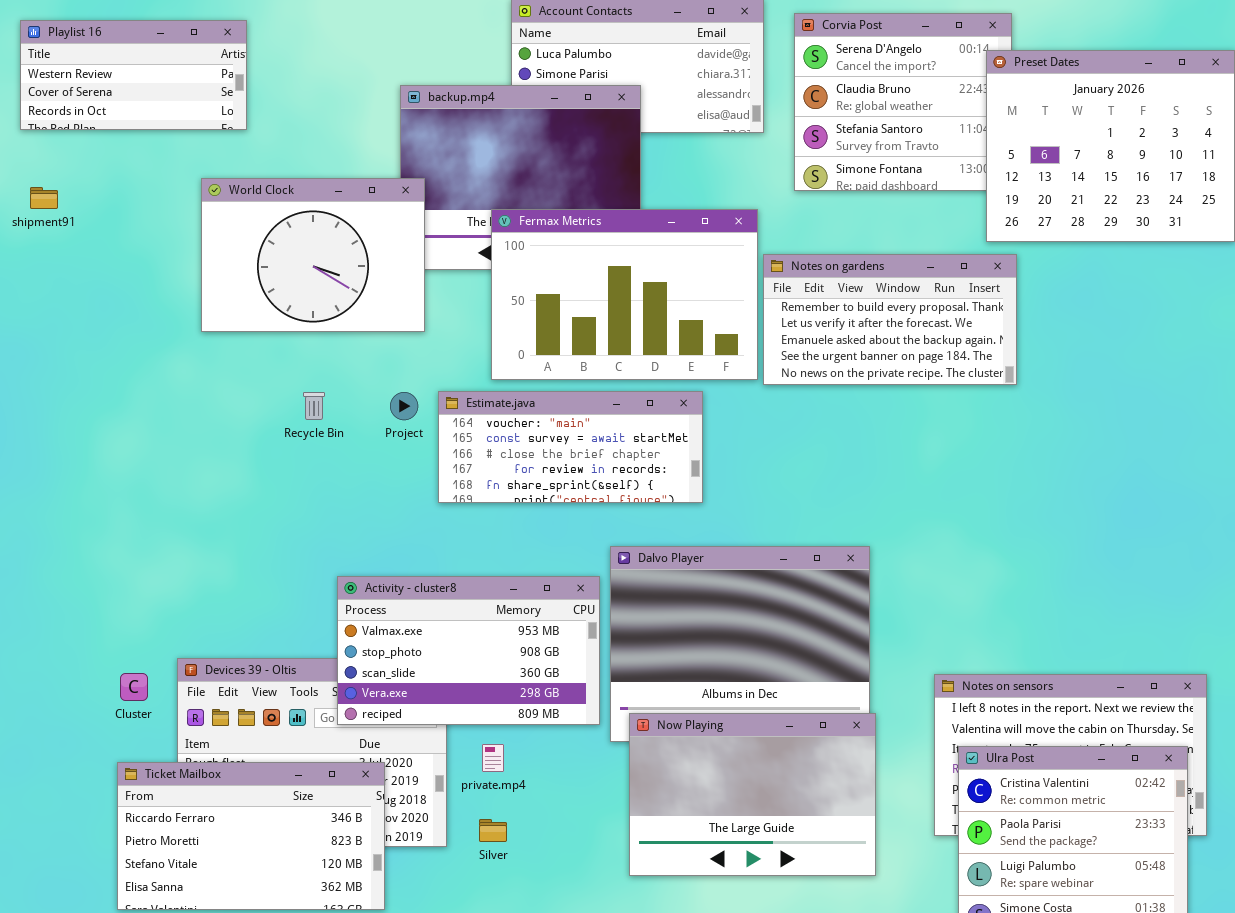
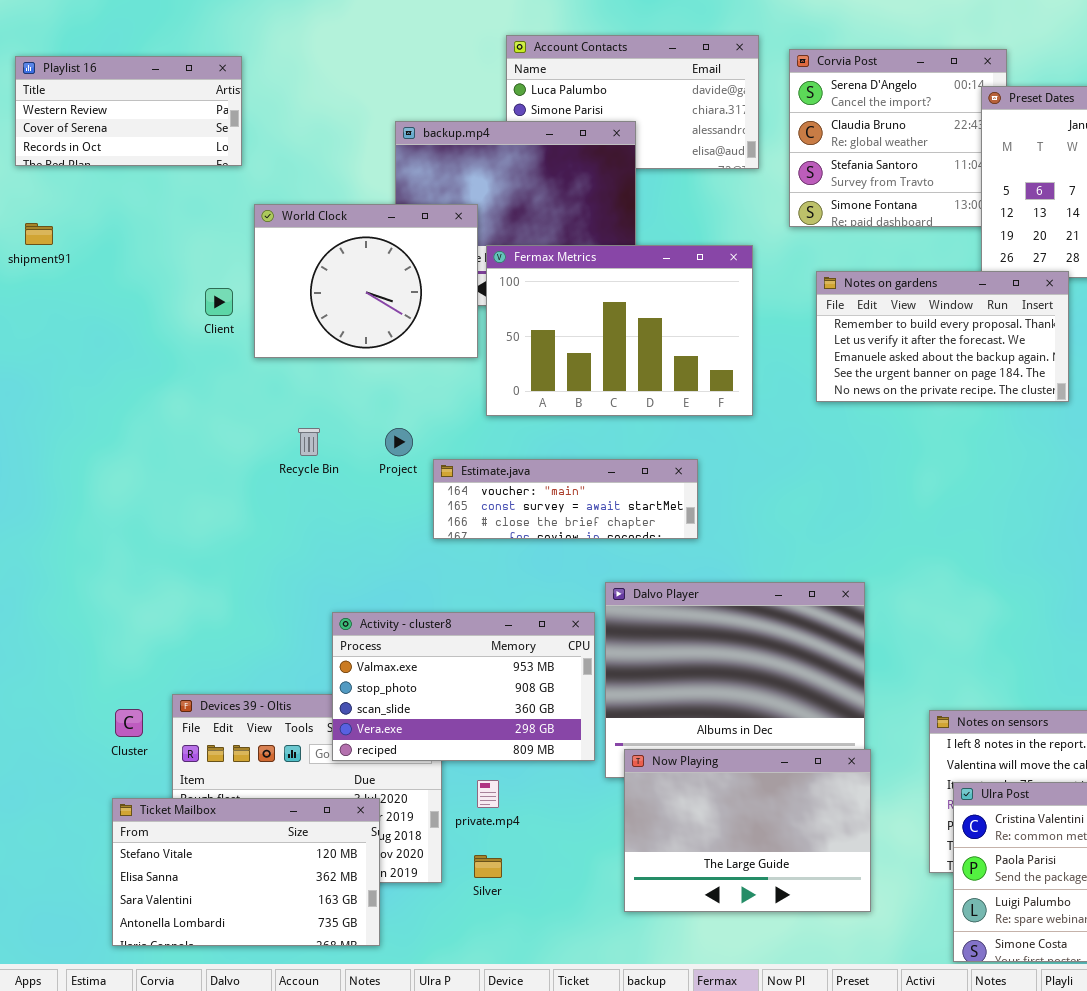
World Clock: [201,178,425,332] -> [254,204,478,358], moved
Notes on gardens: [763,254,1017,385] -> [816,271,1069,402], moved
Estimate.java: [438,391,703,503] -> [433,459,698,539], resized
Ticket Mailbox: [117,762,385,910] -> [112,798,380,946], scrolled down 2 rows

